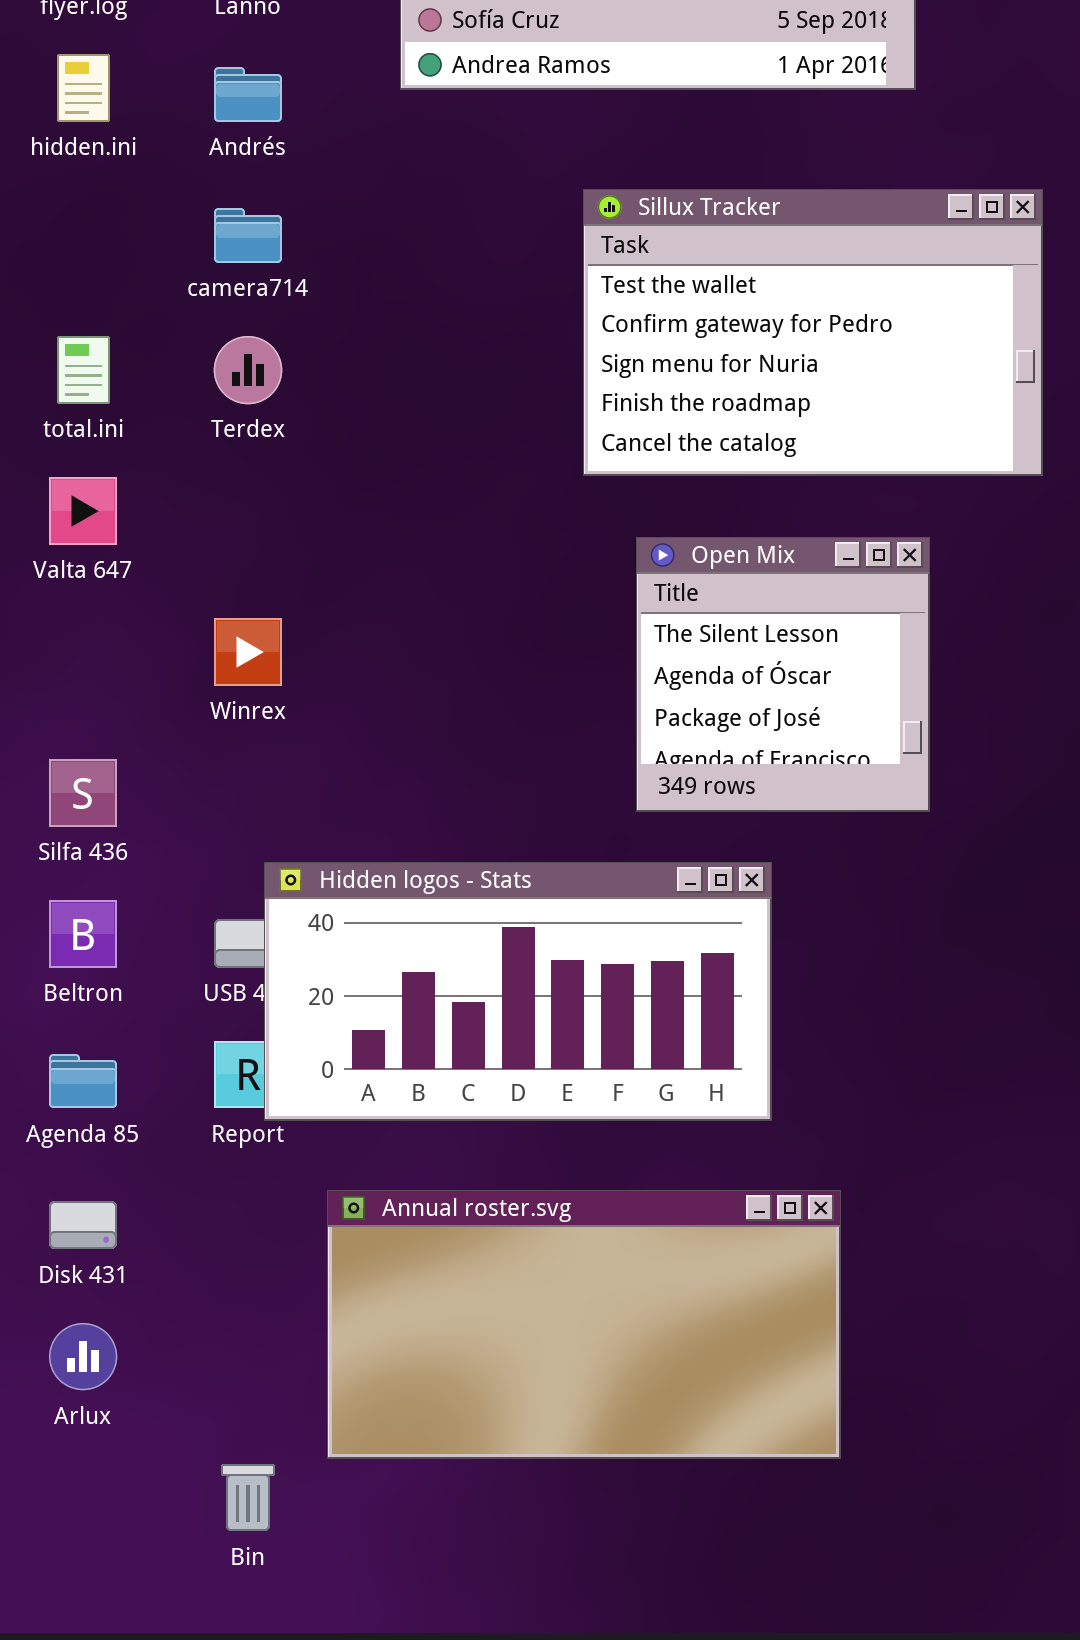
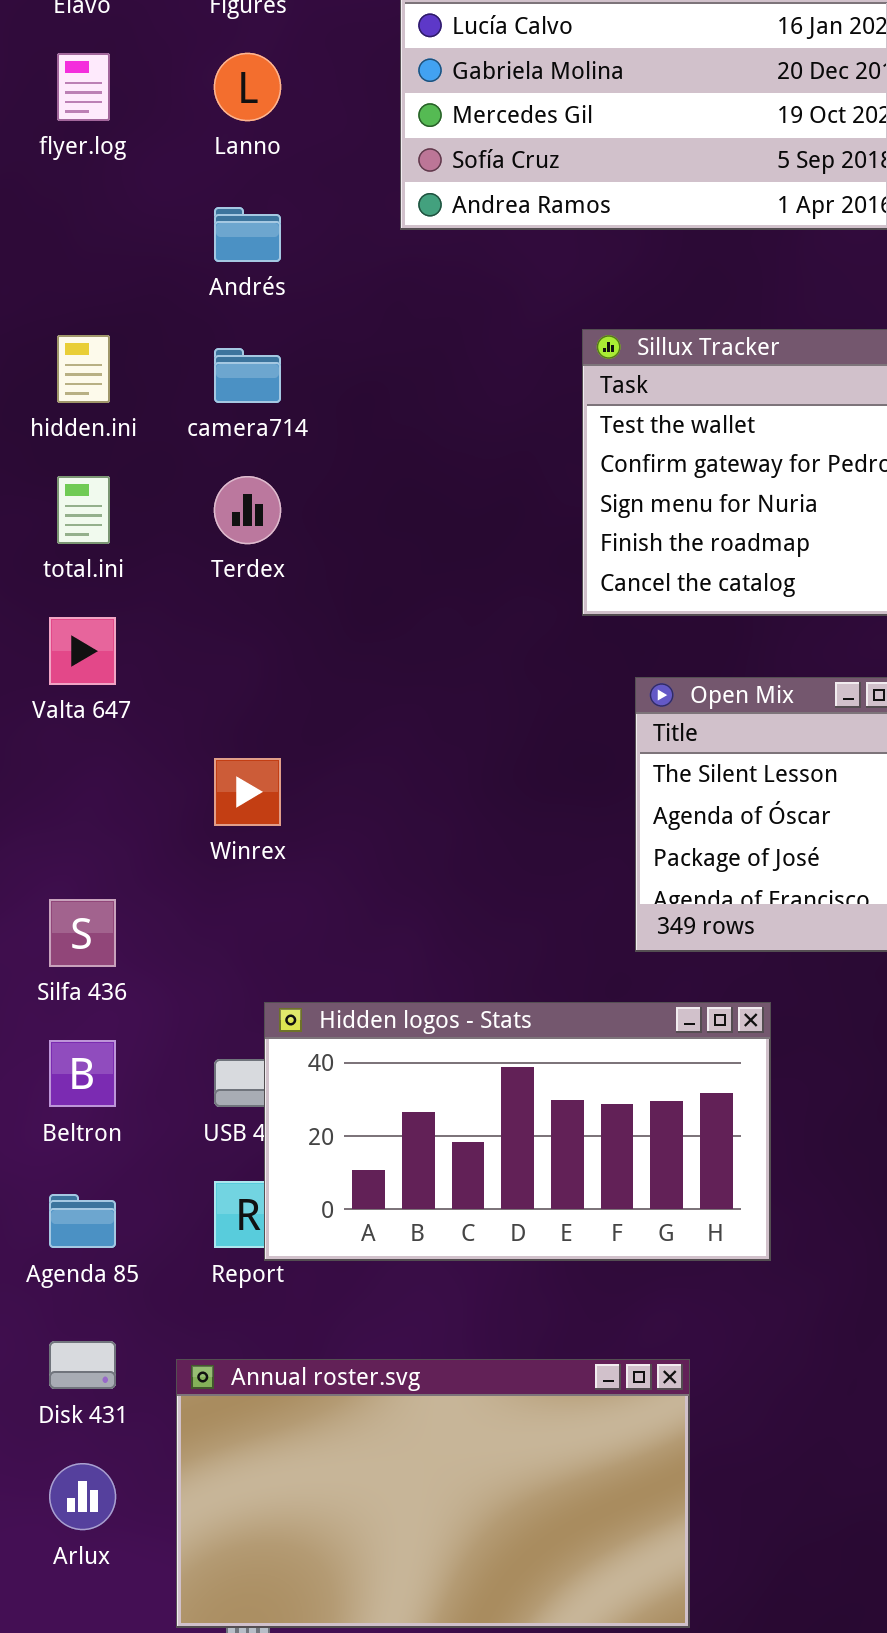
hidden.ini: [57,54,110,122] -> [57,335,110,403], moved
Annual roster.svg: [327,1190,841,1459] -> [176,1359,690,1628], moved

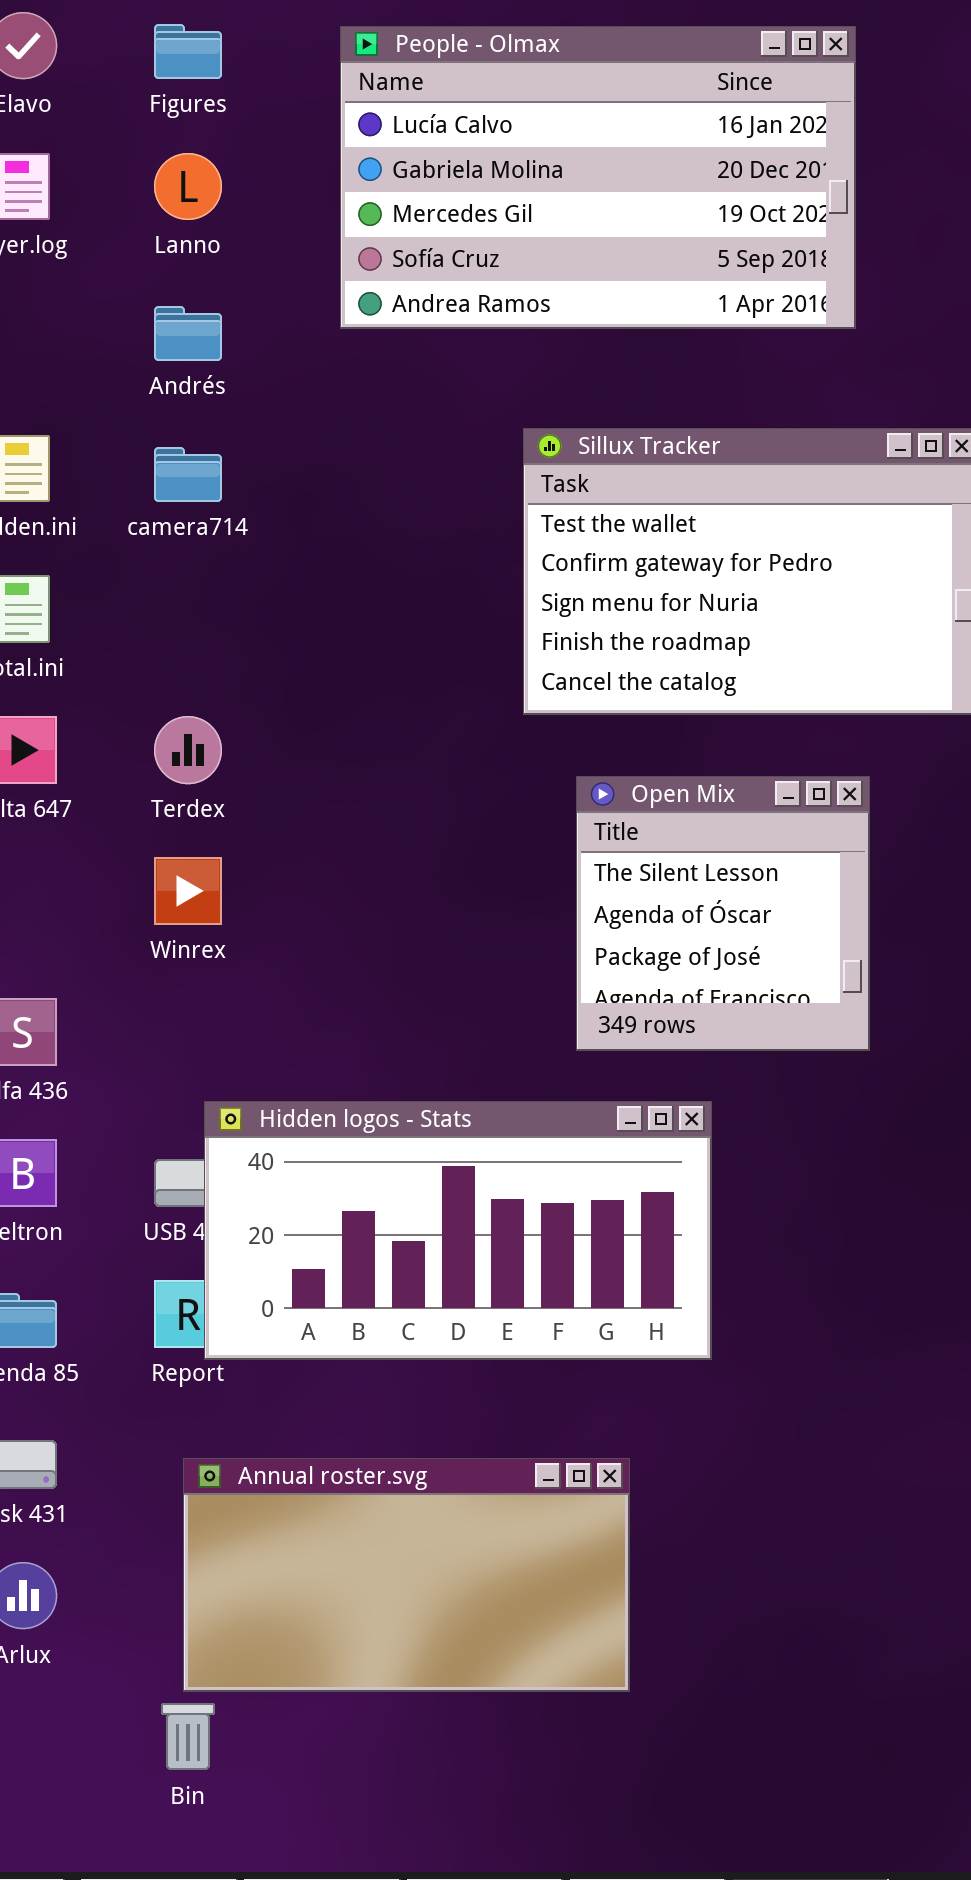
Terdex: [214,476,281,544] -> [154,716,222,784], moved
Annual roster.svg: [176,1359,690,1628] -> [183,1458,630,1692], resized

